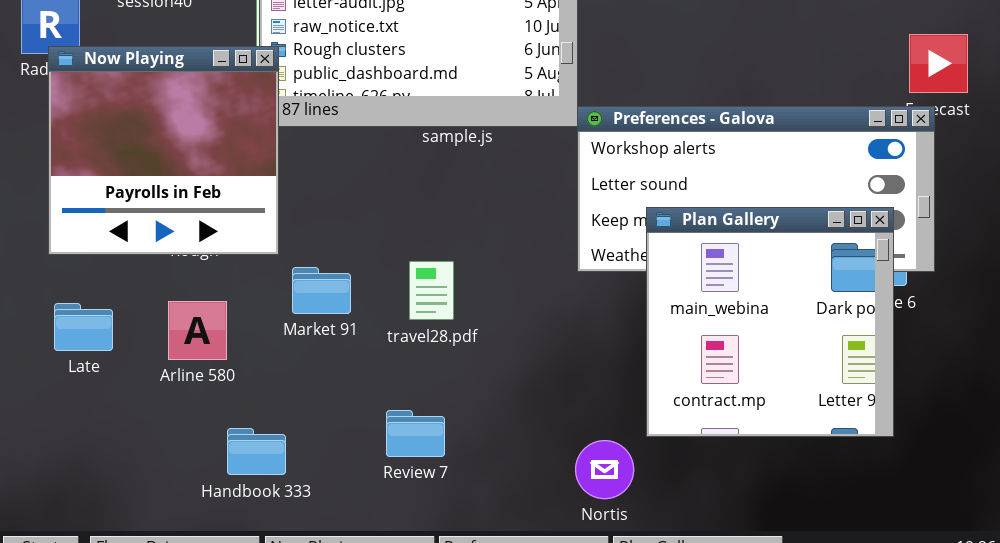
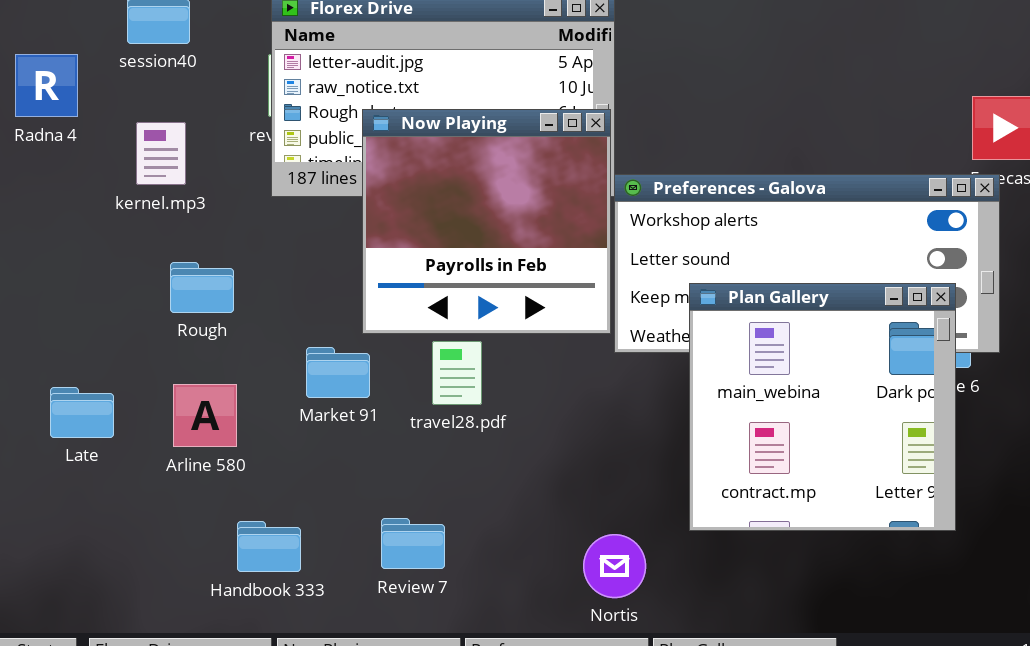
Now Playing: [48,46,279,255] -> [362,109,611,334], moved
Review 7: [386,410,445,457] -> [381,518,445,569], moved
Nortis: [575,440,634,499] -> [583,534,646,598], moved

